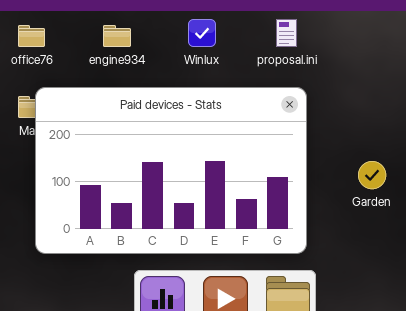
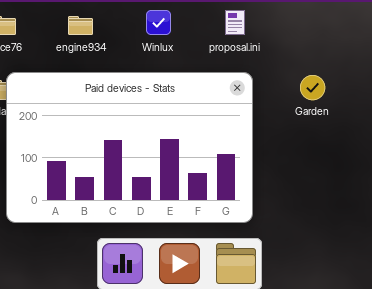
Garden: [358,161,386,189] -> [300,75,325,100], moved

